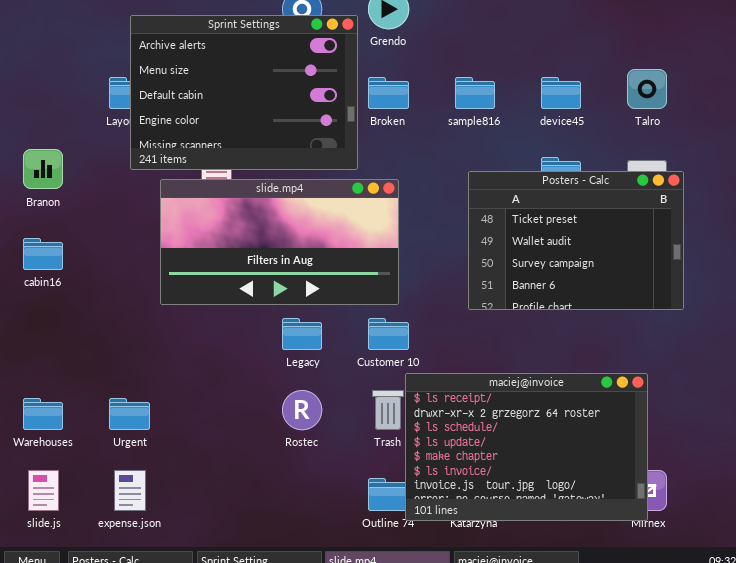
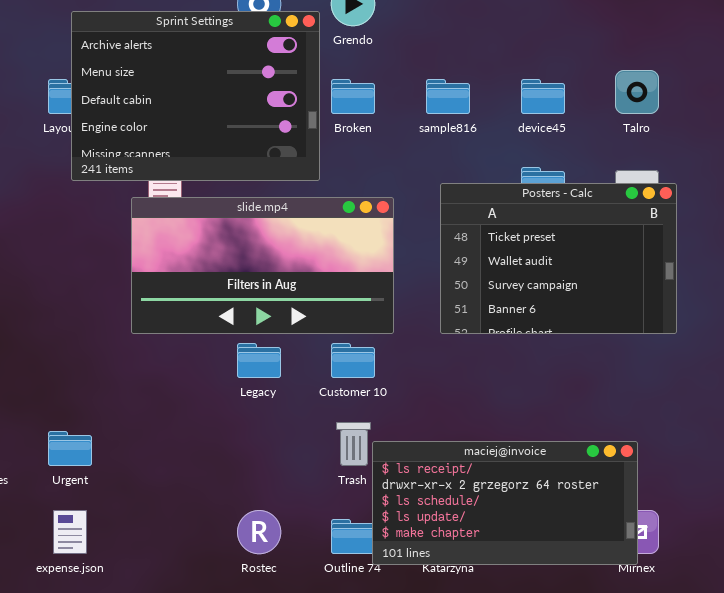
slide.mp4: [160,179,399,305] -> [131,197,394,334], moved
maciej@invoice: [405,373,648,521] -> [372,441,638,565], resized
Rostec: [282,390,322,430] -> [237,510,281,554], moved

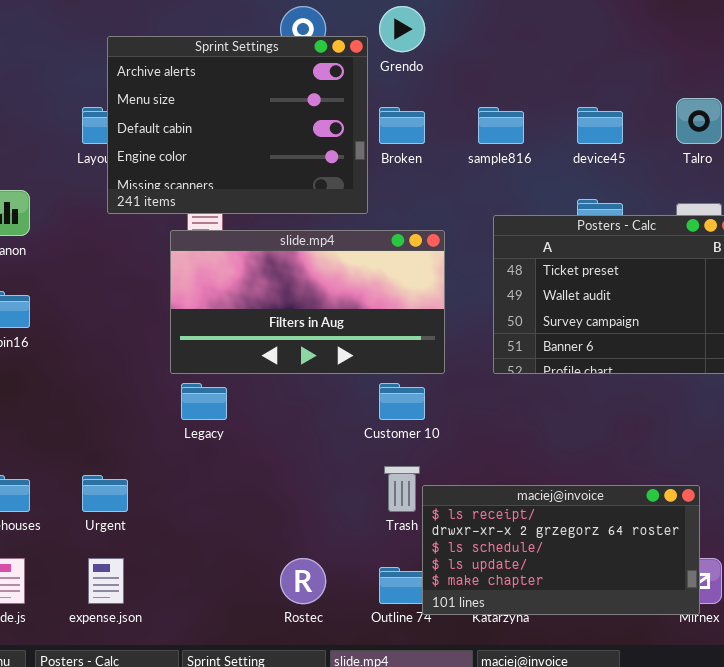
Legacy: [237,343,281,378] -> [181,383,227,420], moved

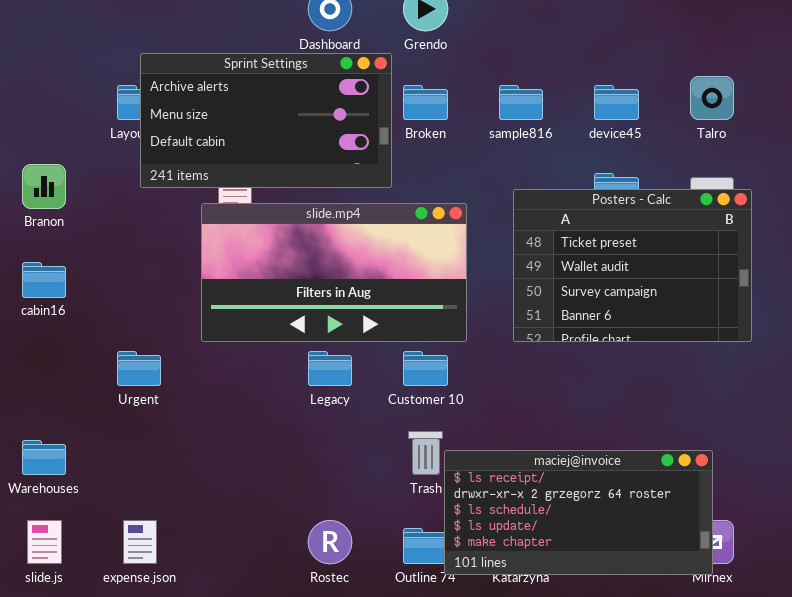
Sprint Settings: [107,36,368,214] -> [140,53,392,188], resized
Legacy: [181,383,227,420] -> [308,351,352,386], moved
Urgent: [82,475,128,512] -> [117,351,161,386], moved

